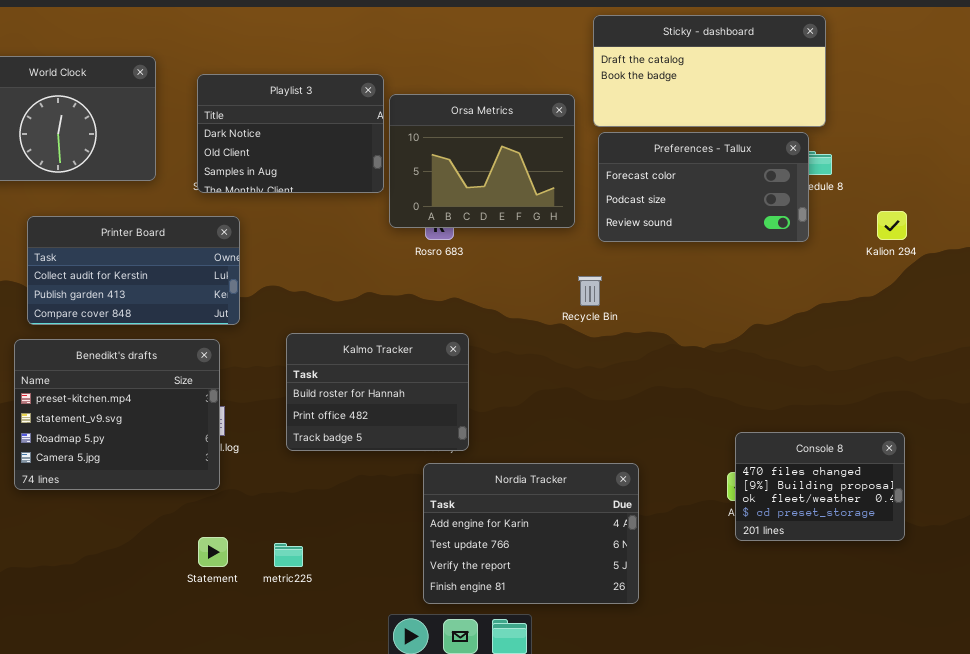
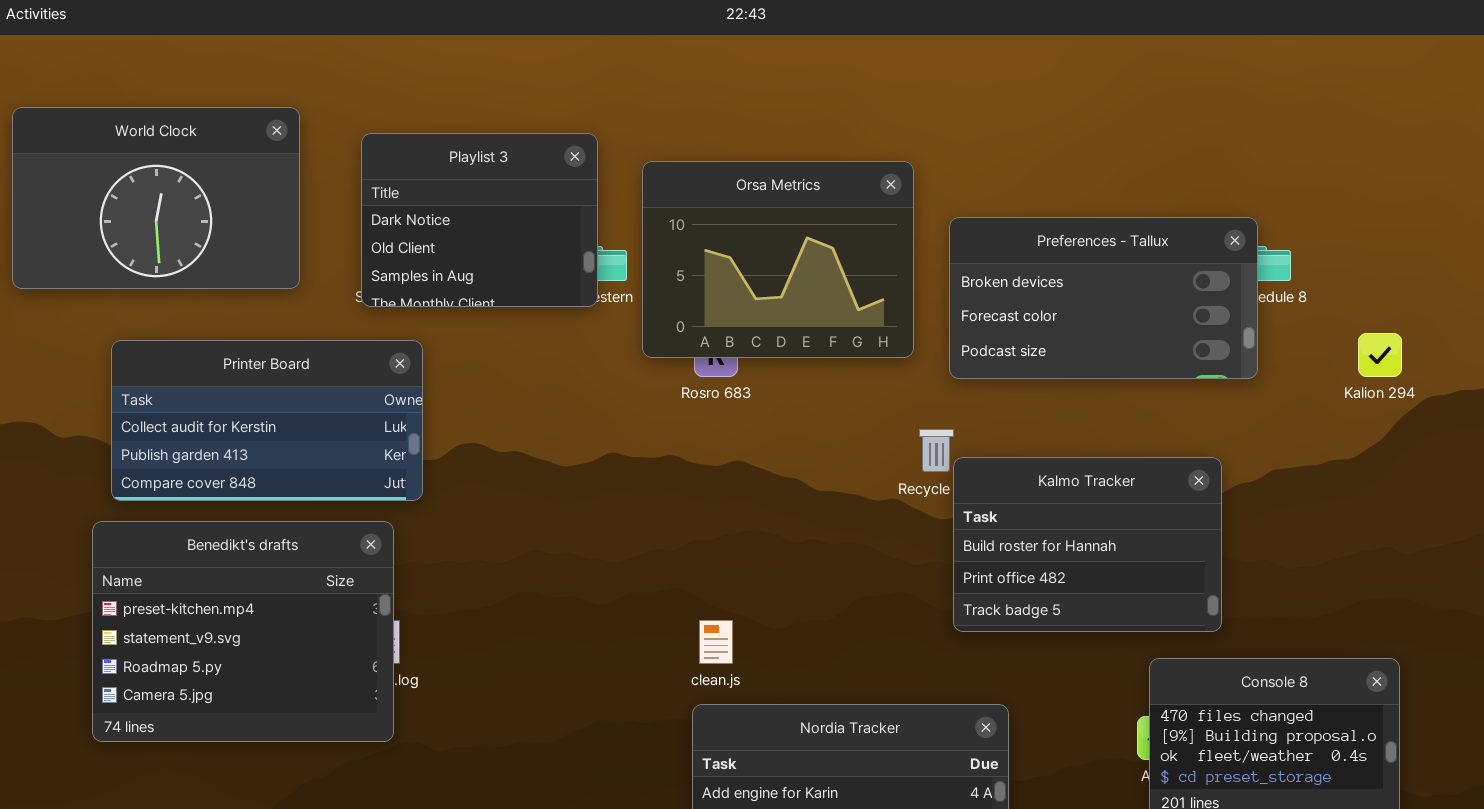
Sticky - dashboard: [593,15,826,127] -> none, closed
Playlist 3: [197,74,384,193] -> [361,133,598,307], resized
Preferences - Tallux: [598,132,809,242] -> [949,217,1258,379], scrolled up 1 row
Kalmo Tracker: [286,333,469,451] -> [953,457,1222,632], moved

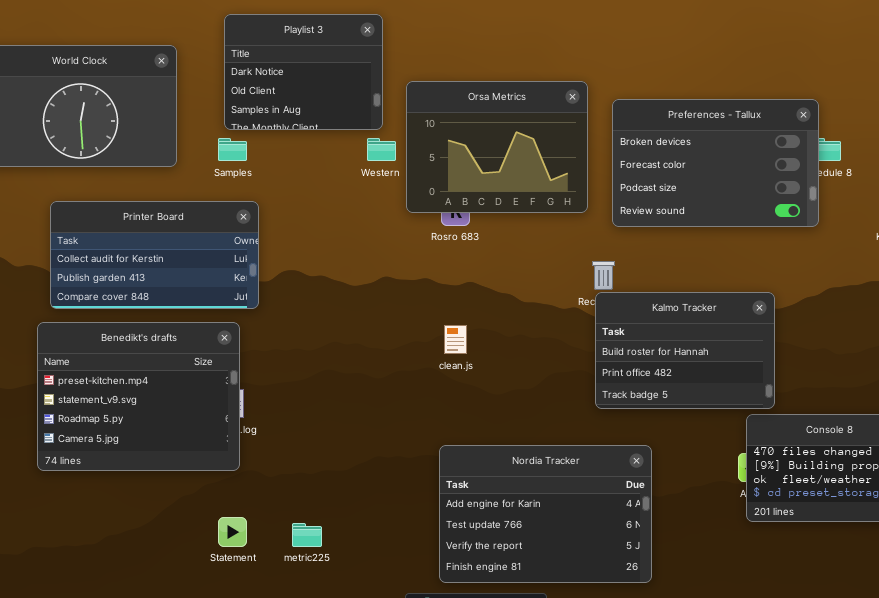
Playlist 3: [361,133,598,307] -> [224,14,383,130], moved
Preferences - Tallux: [949,217,1258,379] -> [612,99,819,227], resized
Kalmo Tracker: [953,457,1222,632] -> [595,292,775,409], moved
clean.js: [699,620,733,664] -> [444,325,467,354], moved

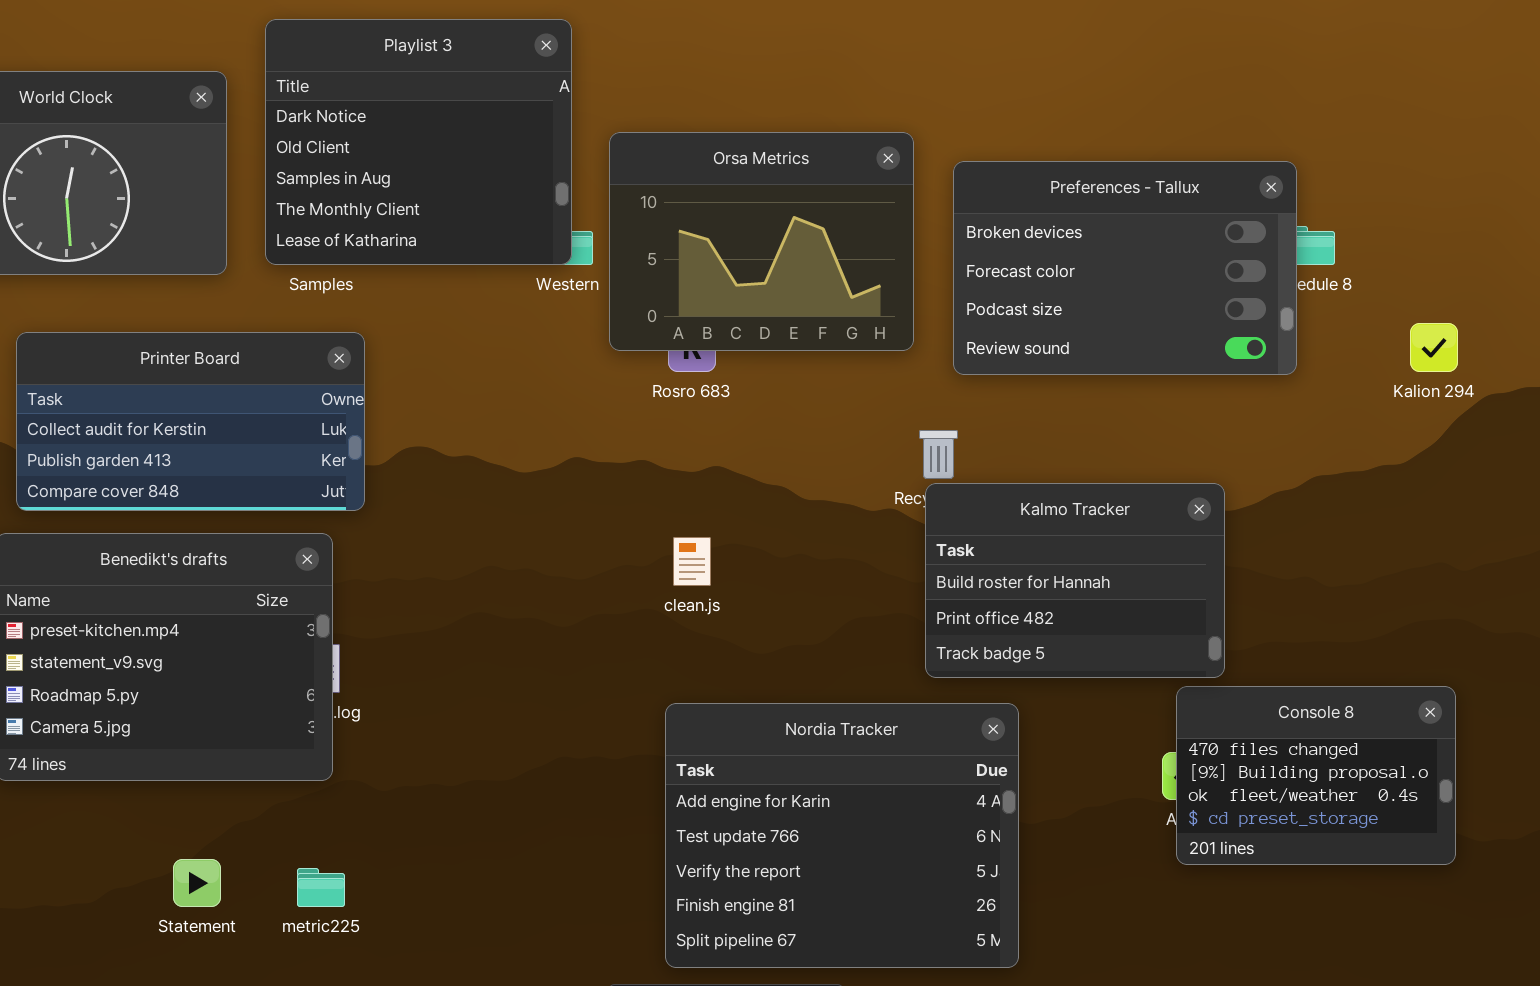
Playlist 3: [224,14,383,130] -> [265,19,572,265], resized
Nordia Tracker: [439,445,652,583] -> [665,703,1019,968], resized
Statement: [218,517,247,547] -> [173,859,221,907], moved
metric225: [292,523,322,547] -> [297,868,345,907], moved

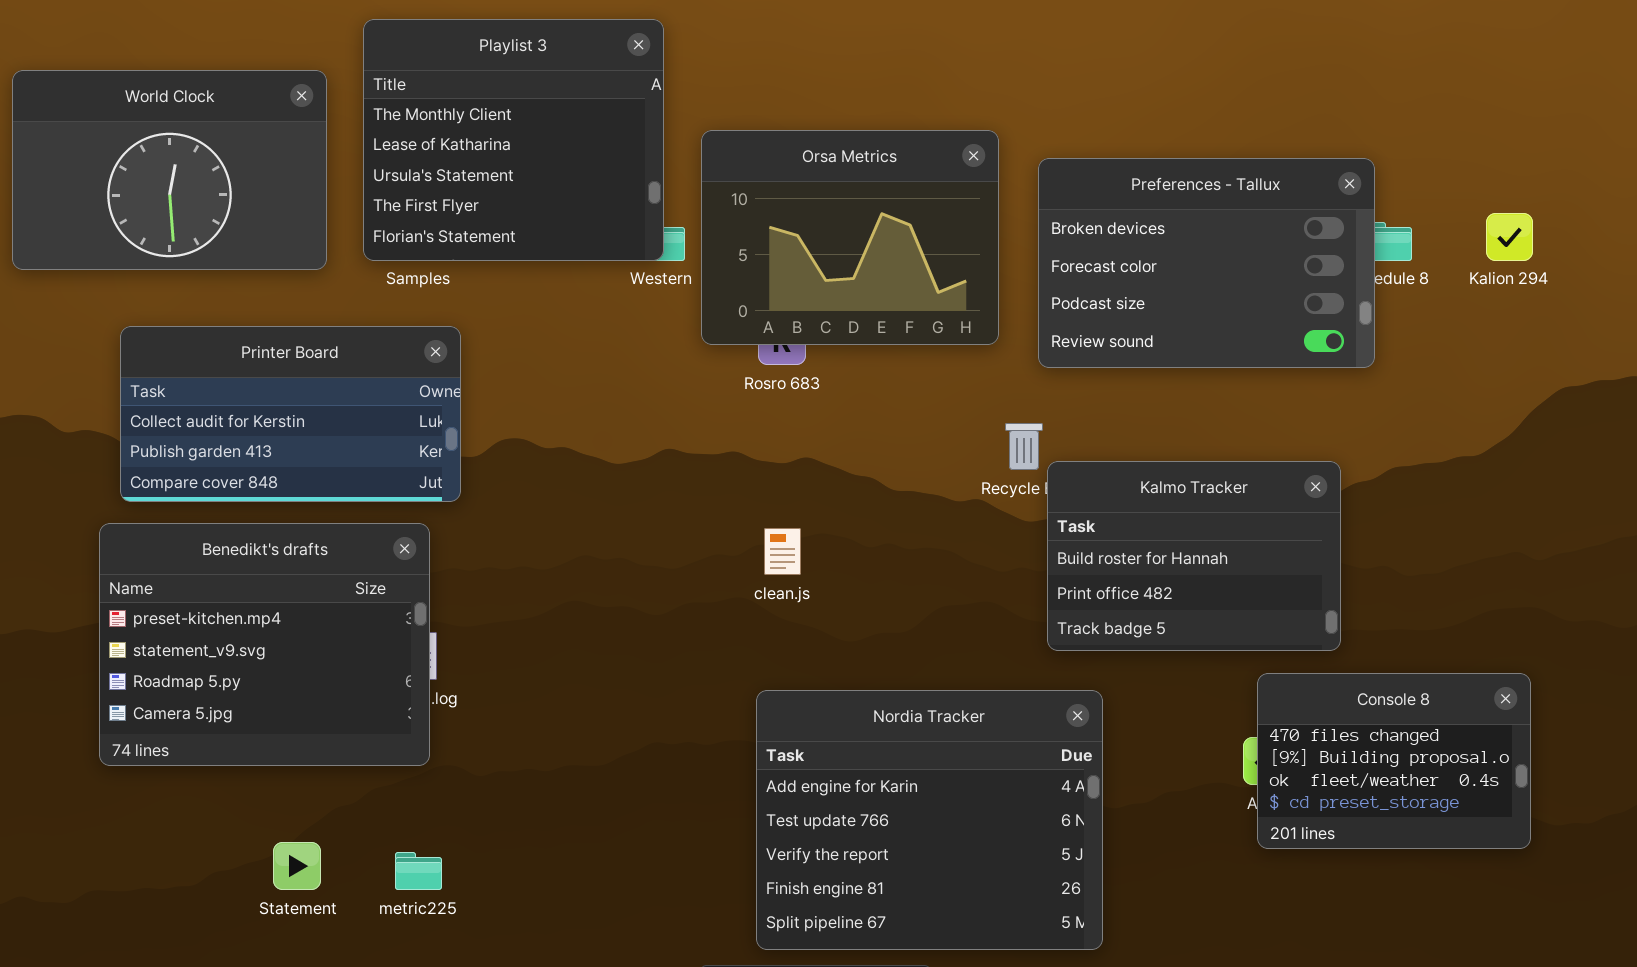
Playlist 3: [265,19,572,265] -> [363,19,664,261], scrolled down 3 rows
Kalion 294: [1410,323,1458,372] -> [1486,213,1533,261], moved
Kalmo Tracker: [925,483,1225,678] -> [1047,461,1341,651], moved

